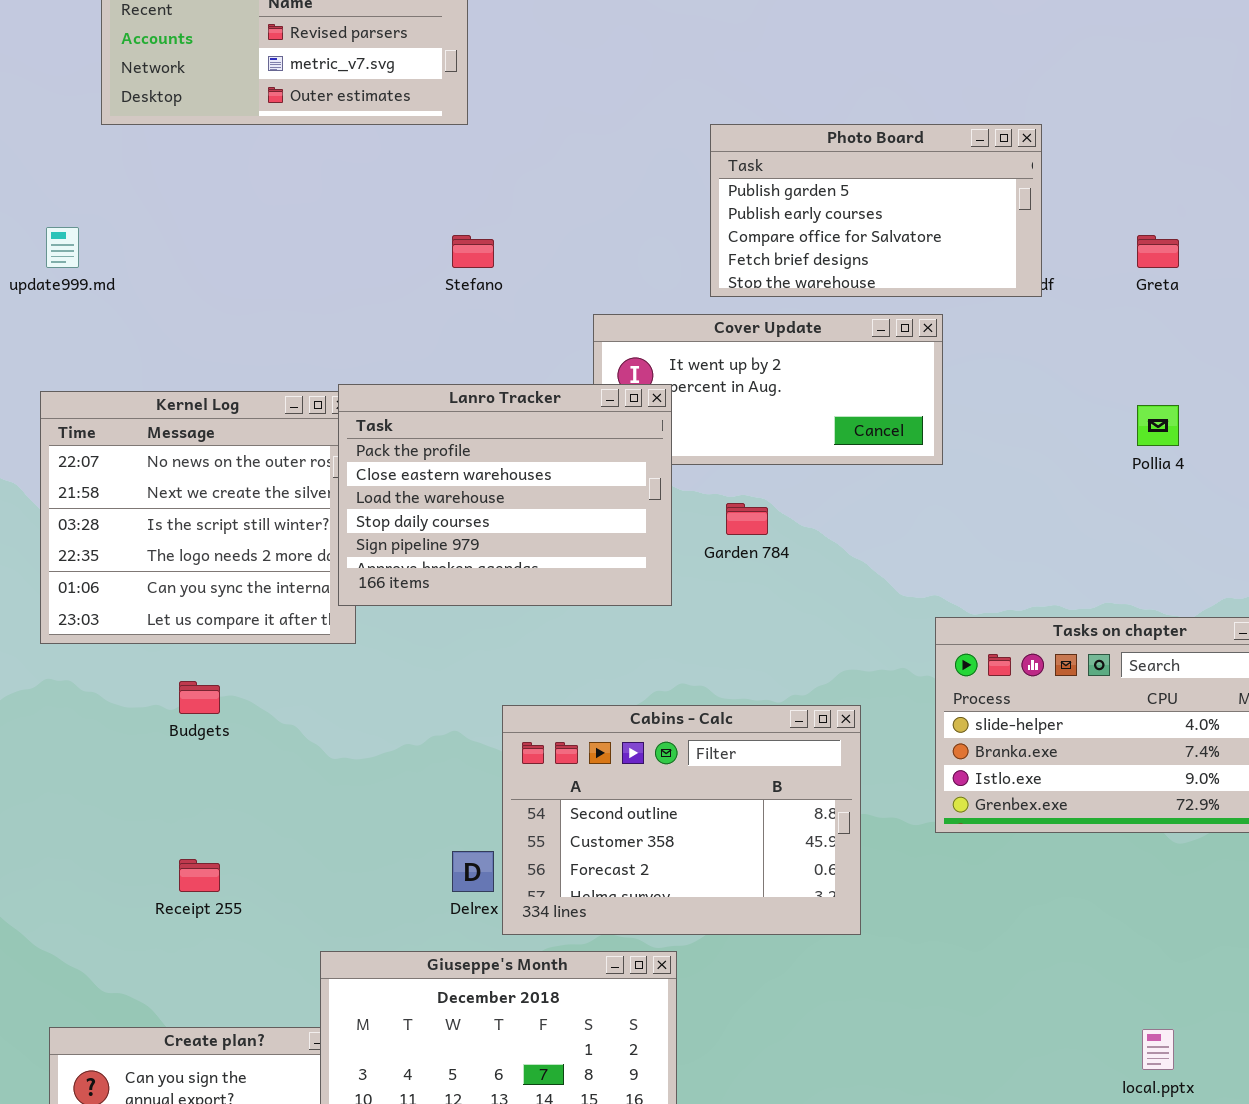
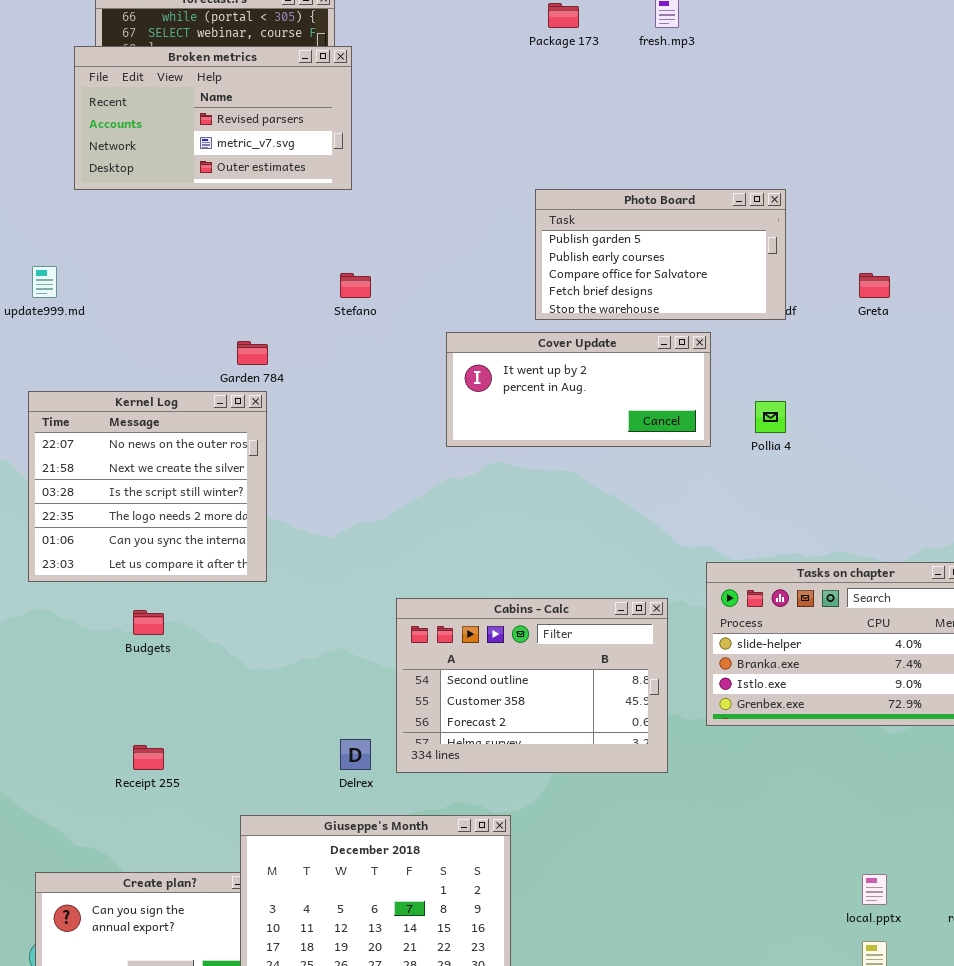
Lanro Tracker: [338,384,672,606] -> none, closed
Pollia 4: [1137,405,1179,446] -> [755,401,786,433], moved
Garden 784: [726,503,768,535] -> [237,341,268,365], moved
Cabins - Calc: [502,705,861,935] -> [396,598,668,773], moved

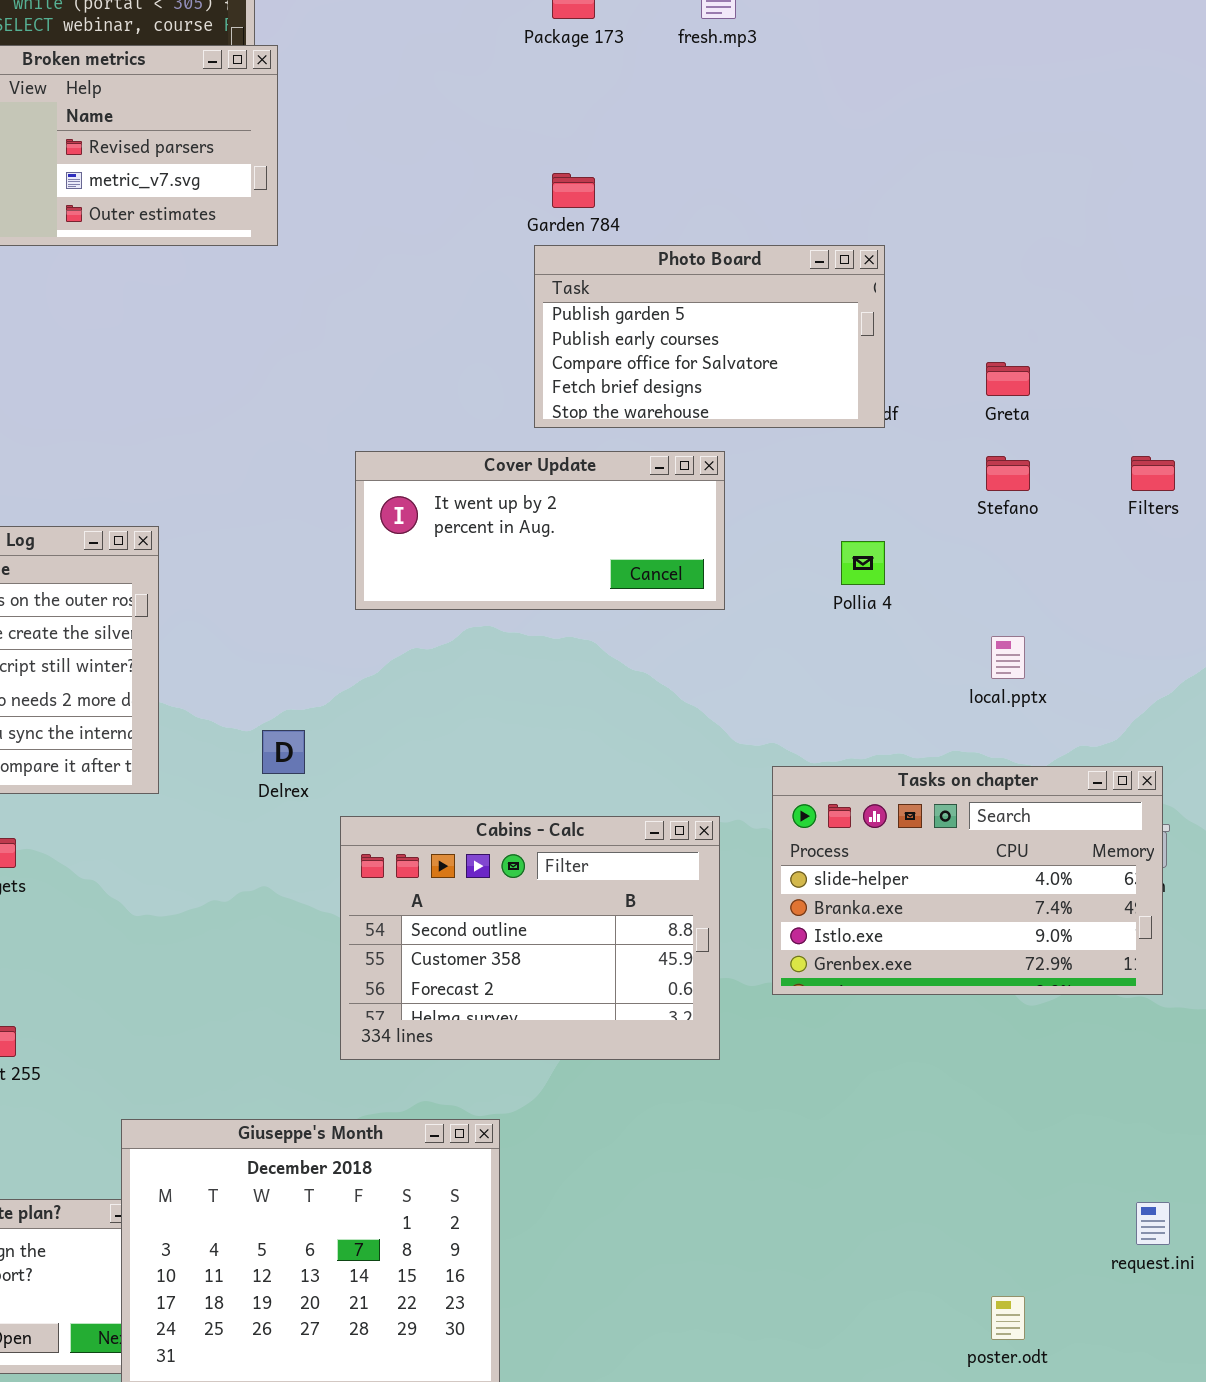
Stefano: [340,273,371,298] -> [986,456,1030,491], moved
Cover Update: [446,332,711,447] -> [355,451,725,610], moved
Garden 784: [237,341,268,365] -> [552,173,595,208], moved
Delrex: [340,739,371,770] -> [262,730,305,774], moved
local.pptx: [862,874,887,905] -> [991,636,1025,679], moved

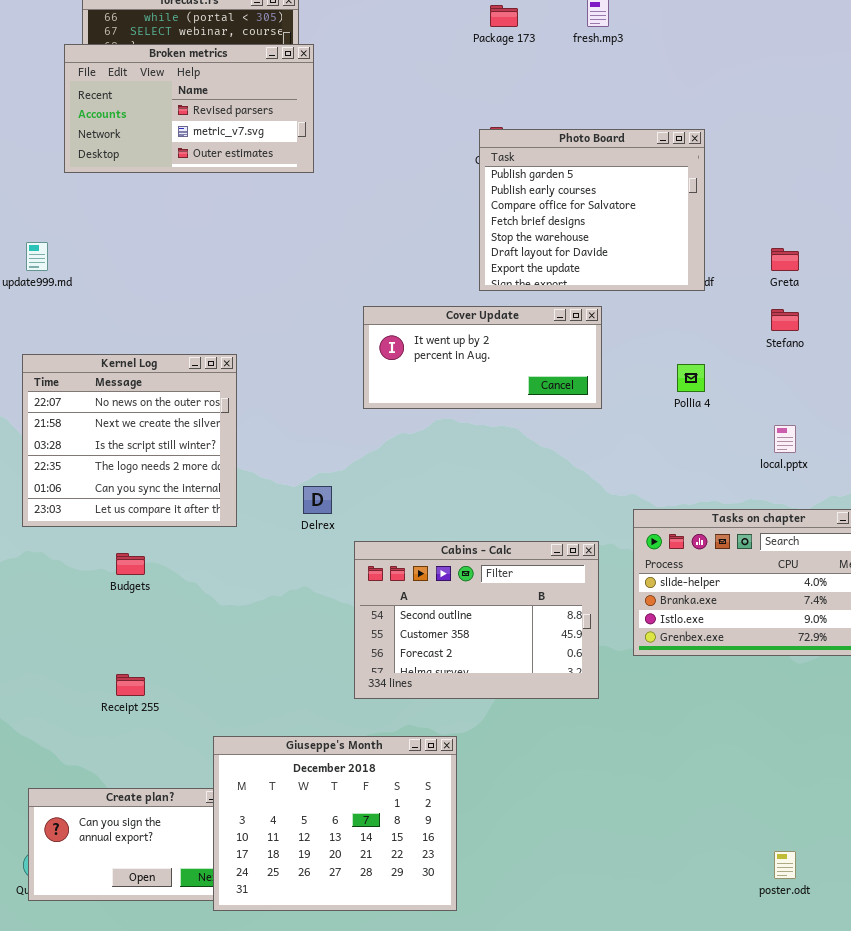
Photo Board: [534,245,885,428] -> [479,129,705,291], resized

